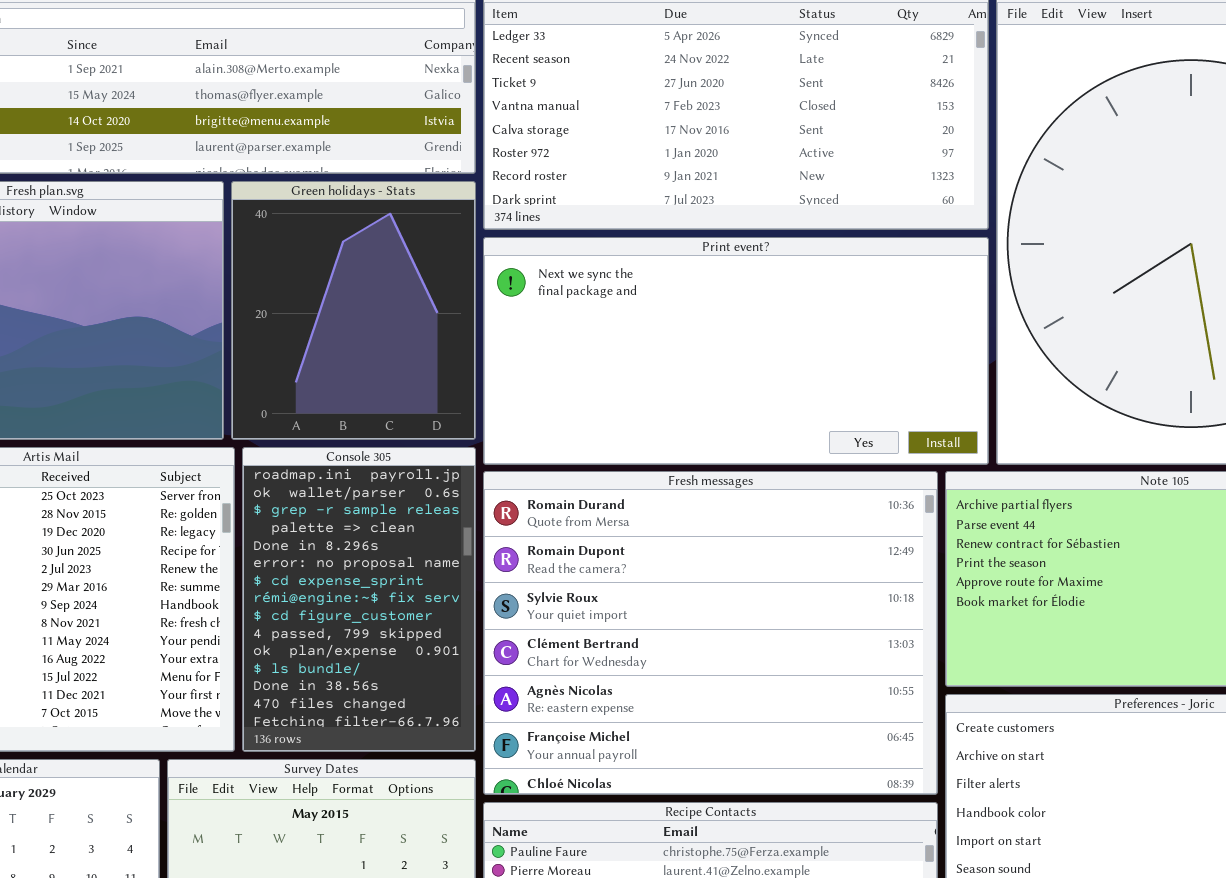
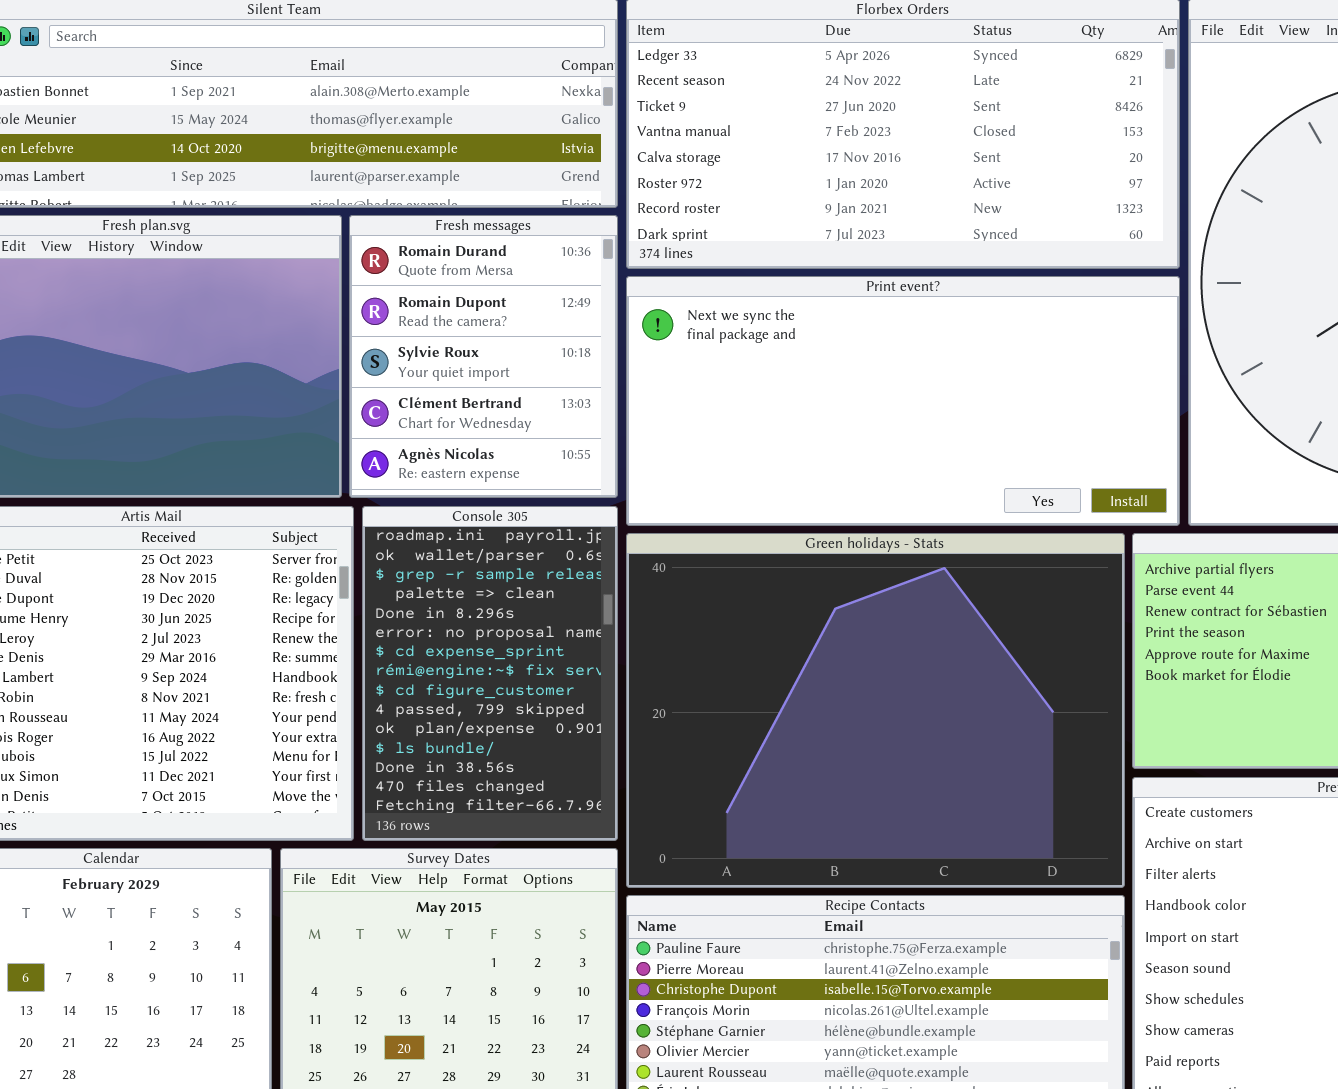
Green holidays - Stats: [231,181,476,440] -> [626,533,1125,888], moved, resized
Fresh messages: [483,471,938,795] -> [349,215,618,498], moved, resized

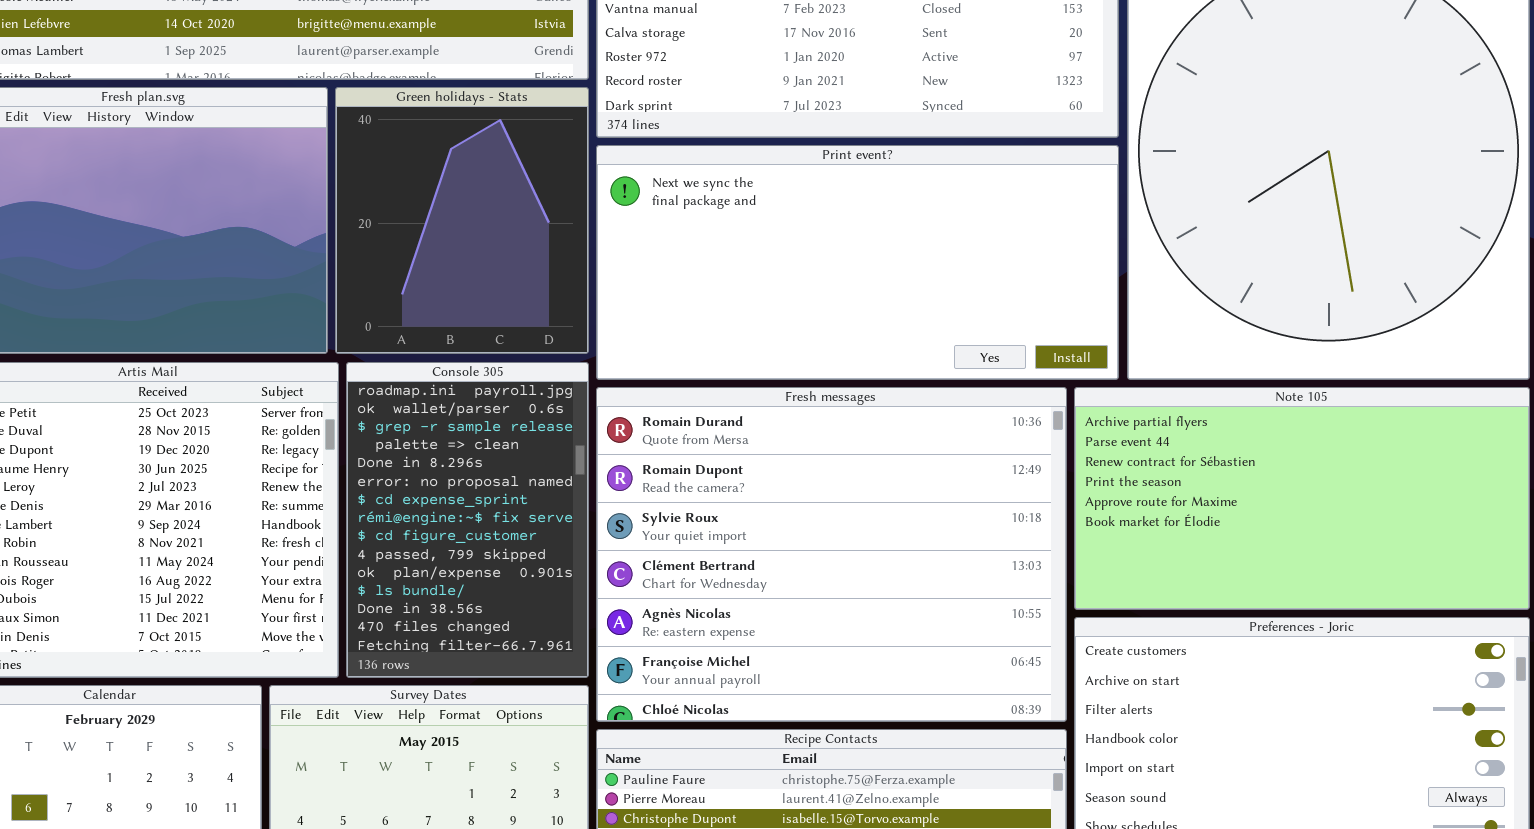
Fresh messages: [349,215,618,498] -> [596,387,1067,722], moved, resized
Green holidays - Stats: [626,533,1125,888] -> [335,87,589,354], moved, resized

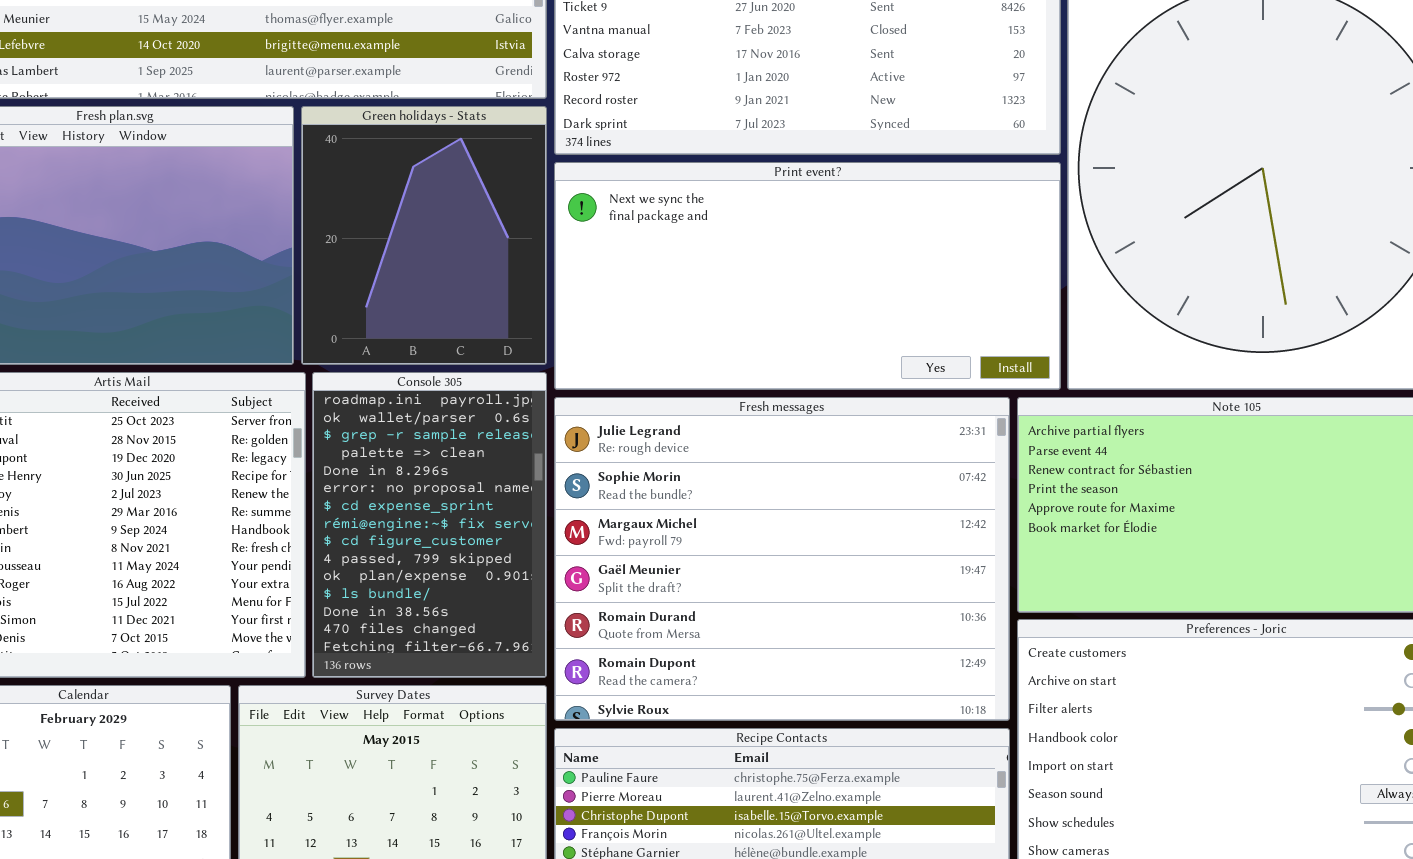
Fresh messages: [596,387,1067,722] -> [554,397,1010,721], scrolled up 4 rows

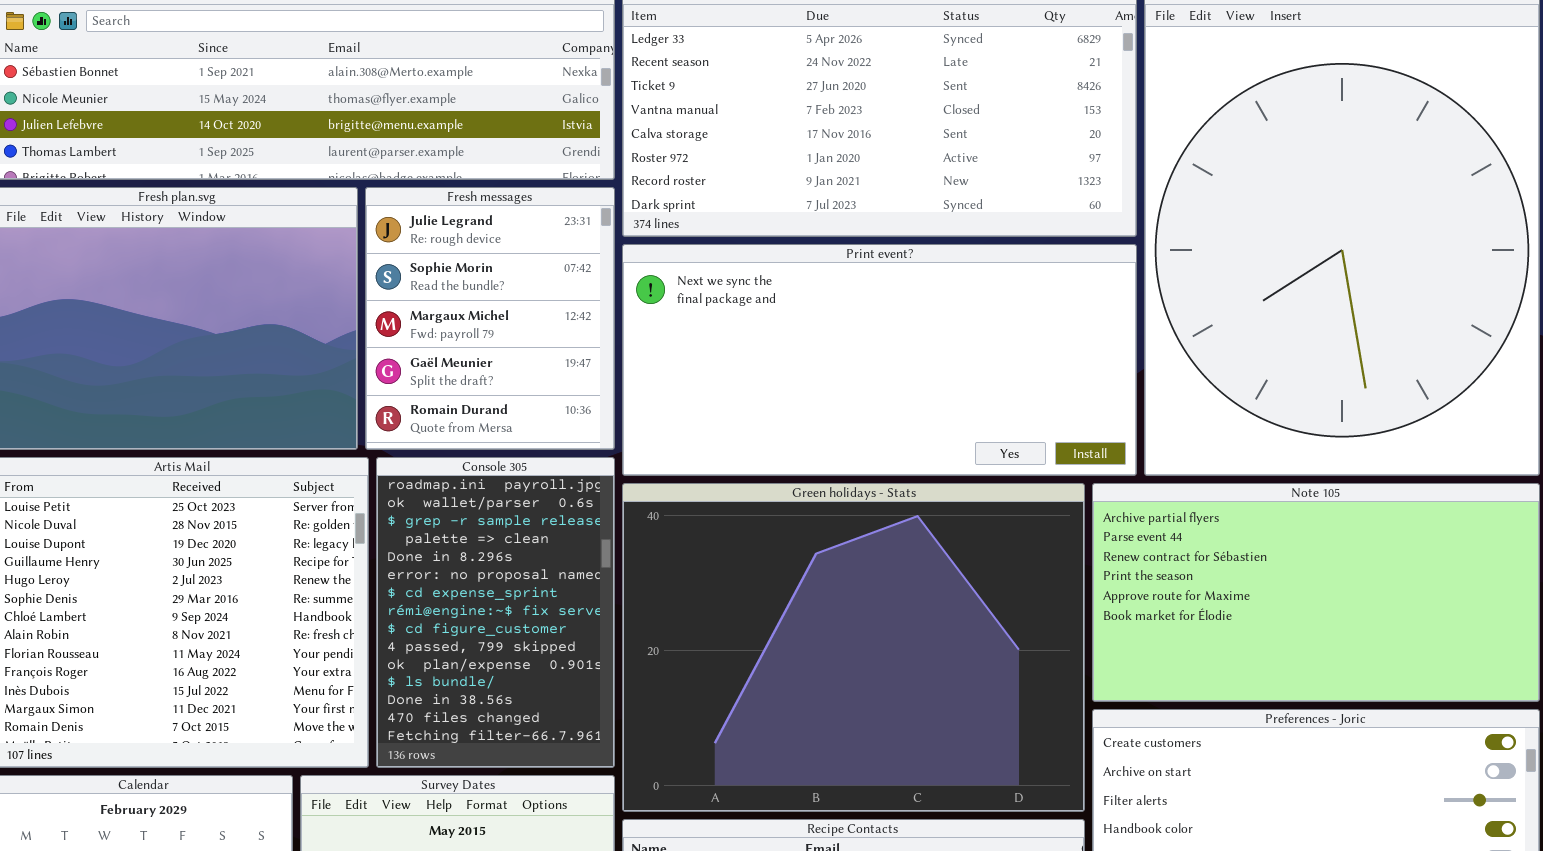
Green holidays - Stats: [301,106,547,365] -> [622,483,1085,812], moved, resized
Fresh messages: [554,397,1010,721] -> [365,187,615,450], moved, resized

